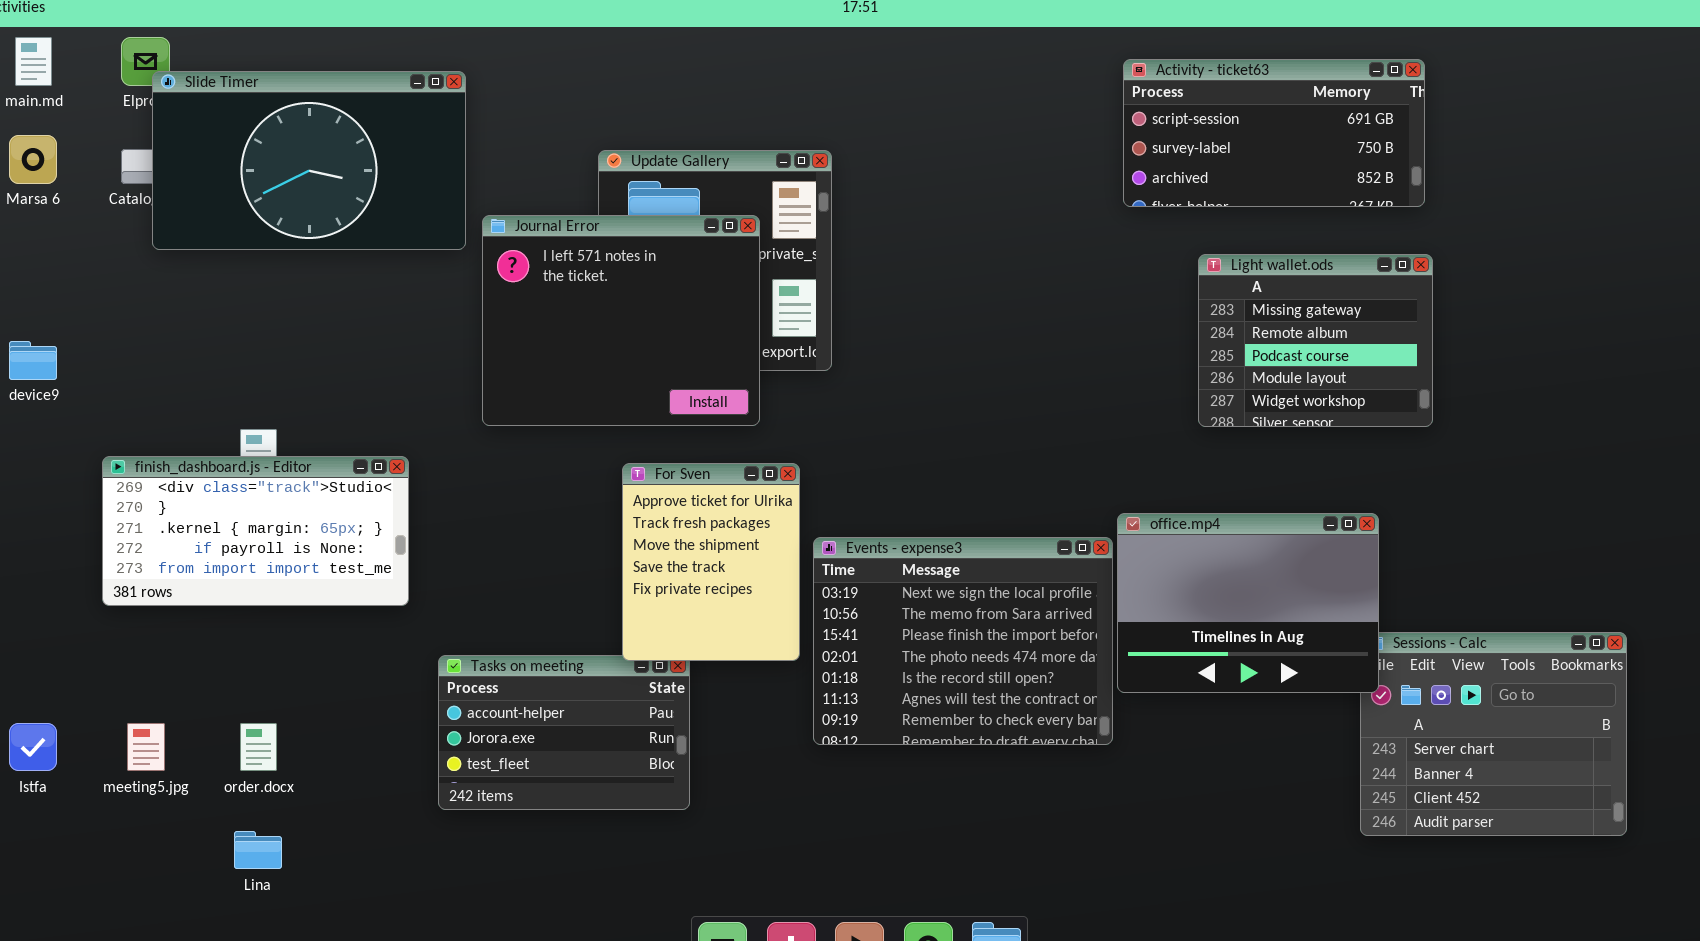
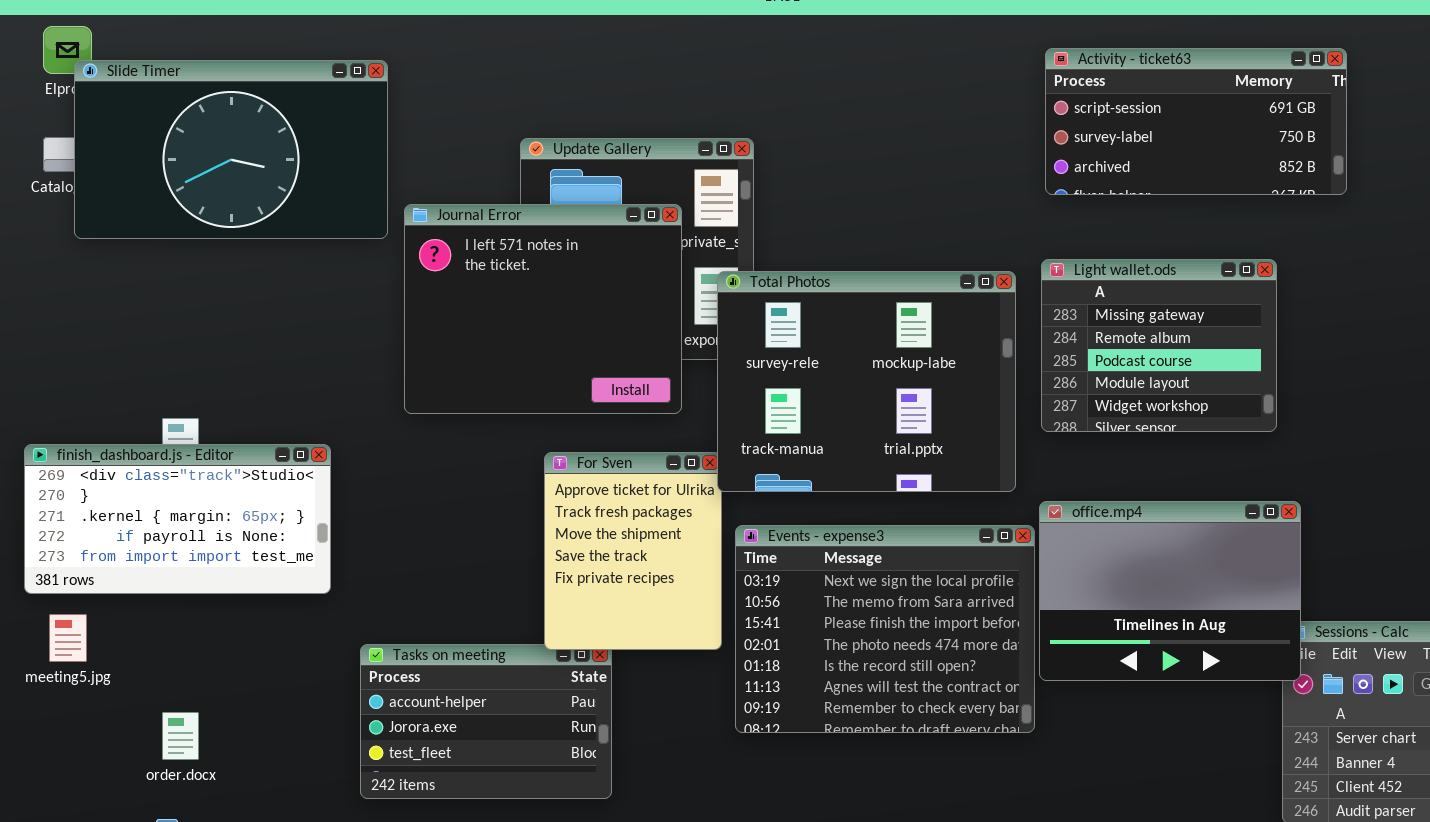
Light wallet.ods: [1198,254,1433,427] -> [1041,259,1277,432], moved
Total Photos: none -> [717,271,1016,492], opened
meeting5.jpg: [127,723,165,771] -> [49,614,87,662], moved

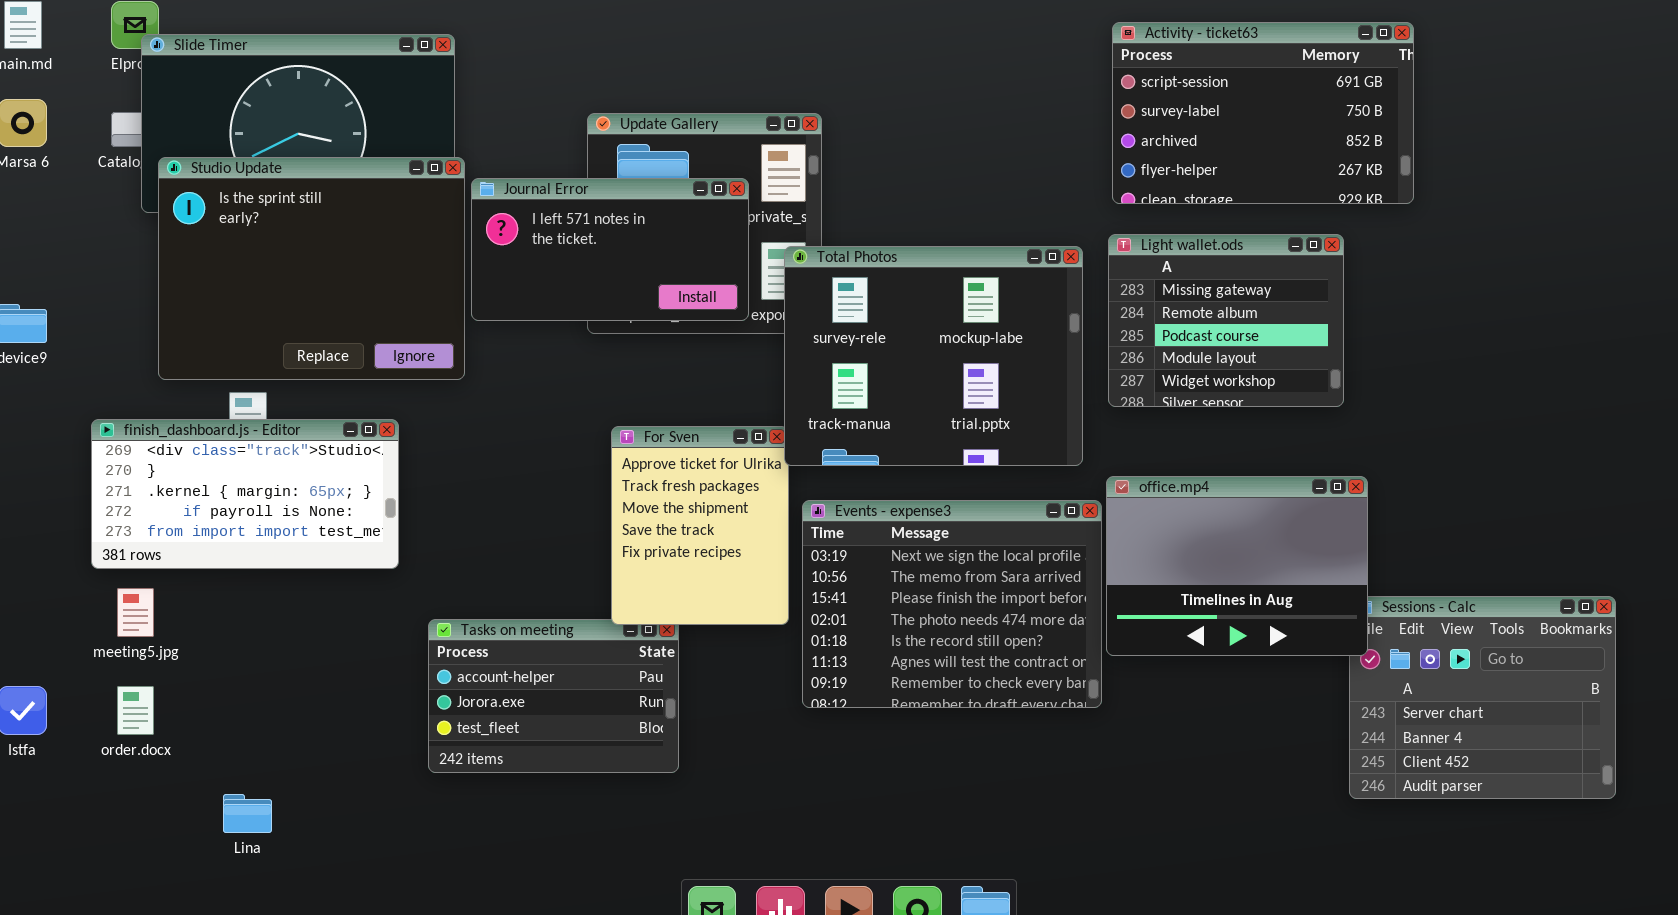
Activity - ticket63: [1045,48,1347,195] -> [1112,22,1414,204], resized
Studio Update: none -> [158,157,465,380], opened
Journal Error: [404,204,682,414] -> [471,178,749,321], resized
order.docx: [162,712,199,760] -> [117,686,154,735], moved

